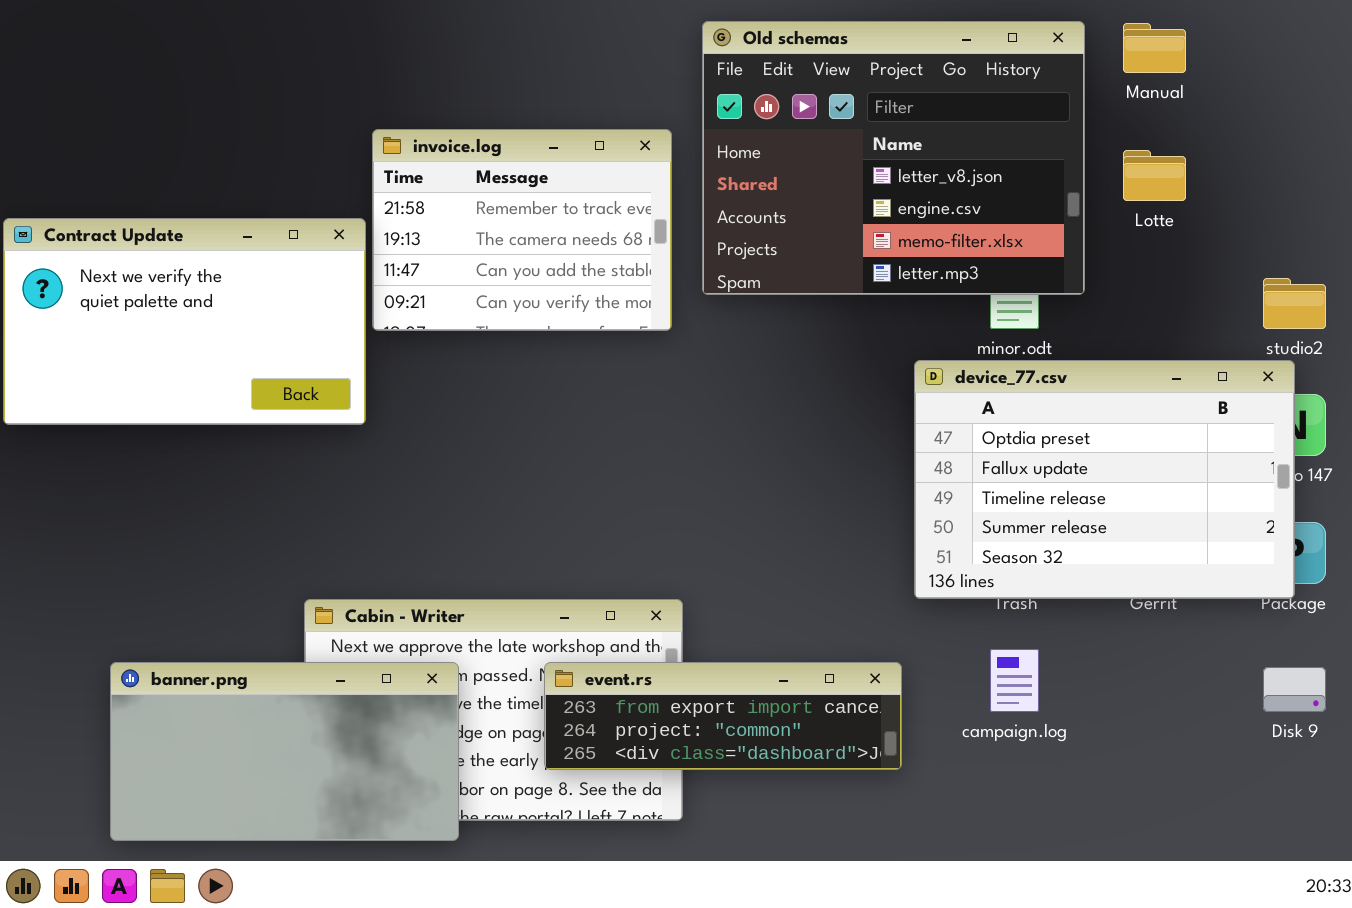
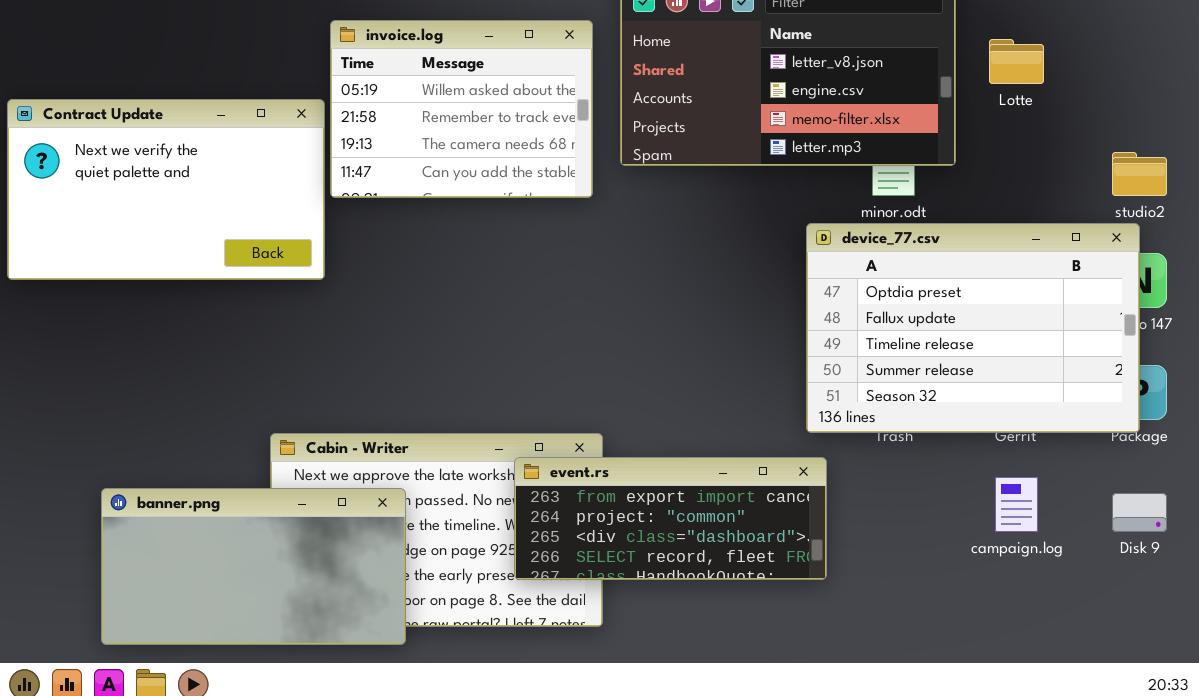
invoice.log: [372,129,672,331] -> [330,20,593,198], scrolled up 1 row
campaign.log: [990,649,1039,712] -> [995,477,1038,532], moved
event.rs: [544,662,902,770] -> [514,457,827,580], moved, resized

